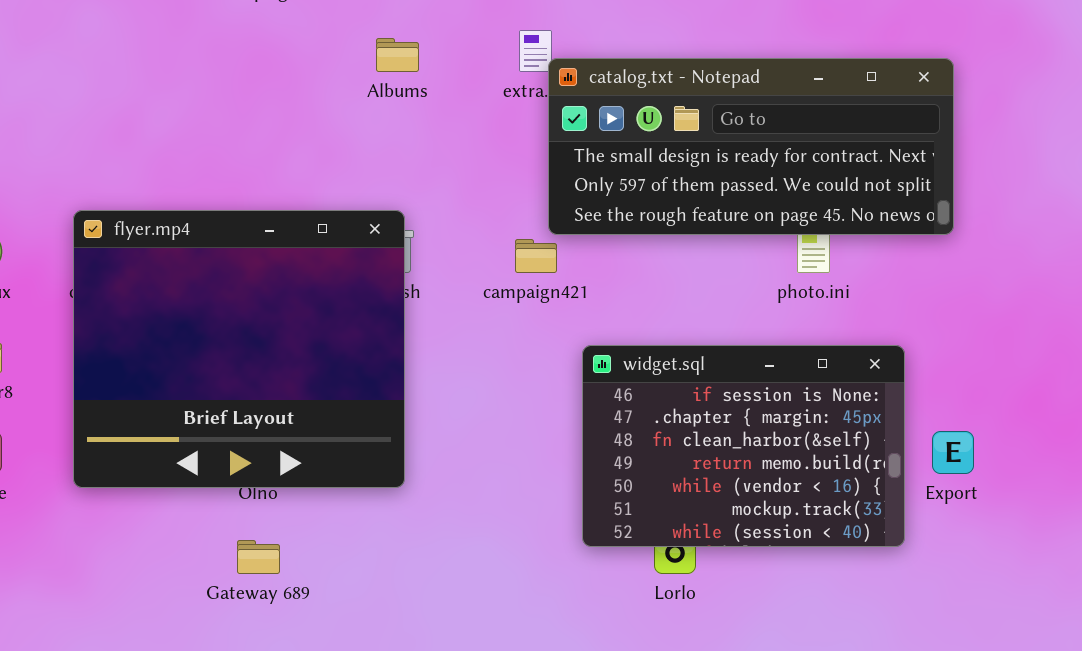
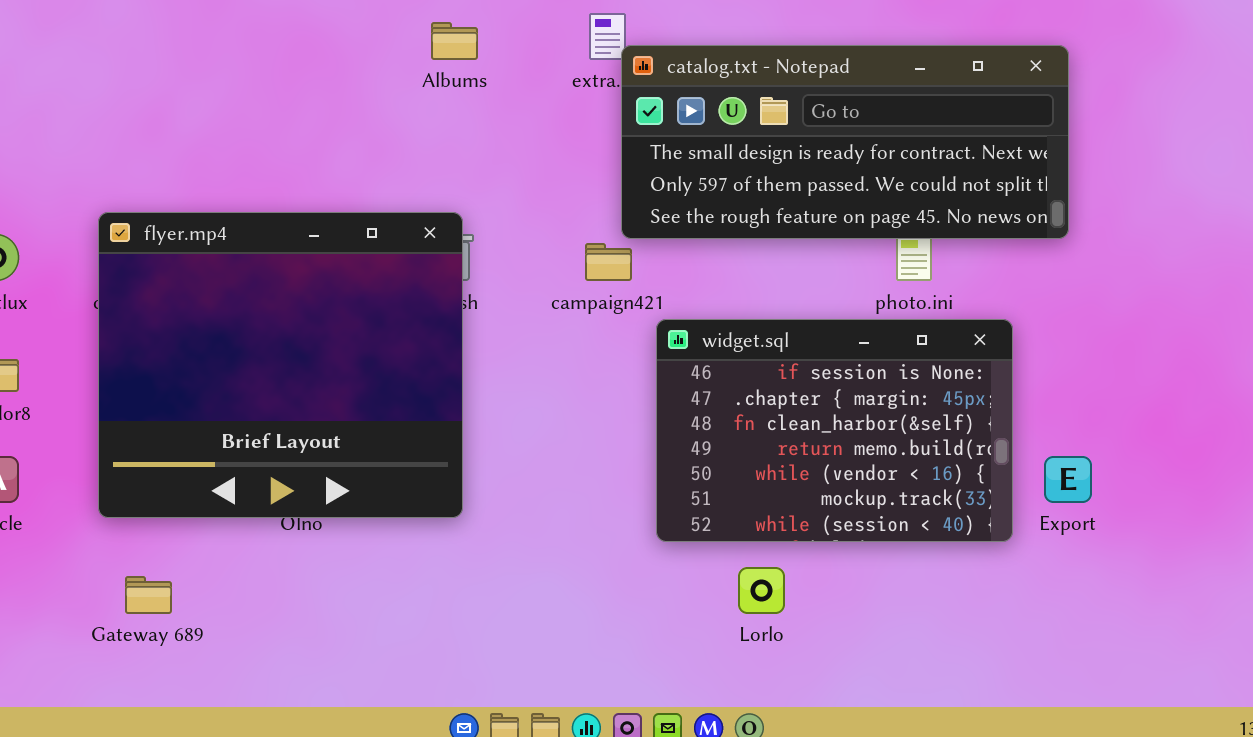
widget.sql: [582,345,905,547] -> [656,319,1013,542], moved
Gateway 689: [237,540,280,574] -> [125,576,172,614], moved

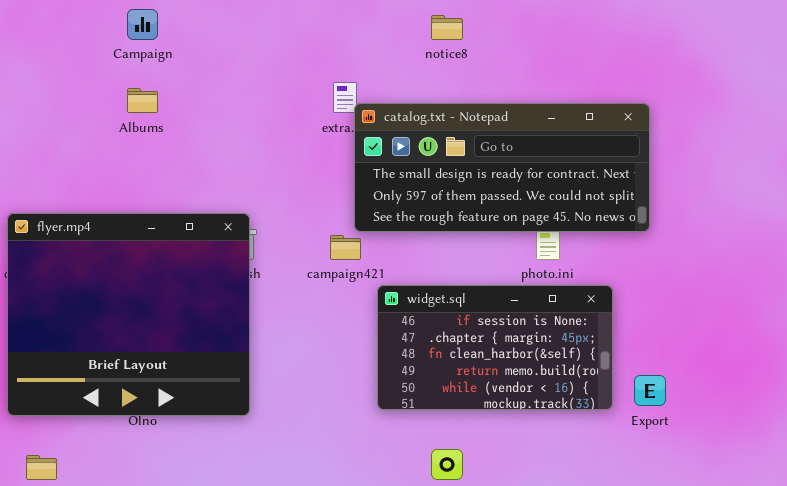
Albums: [431,22,478,60] -> [127,88,158,113], moved
widget.sql: [656,319,1013,542] -> [377,285,613,410], resized

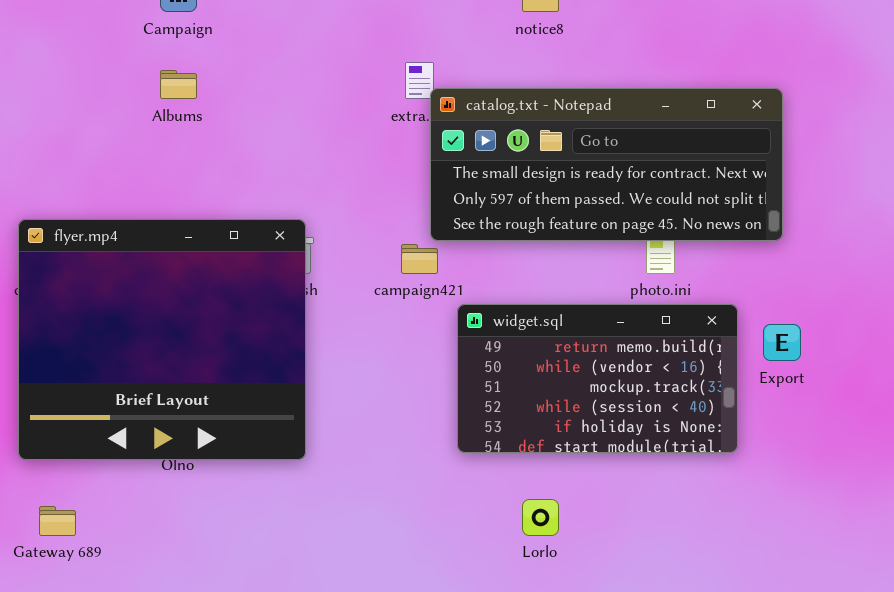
widget.sql: [377,285,613,410] -> [457,304,738,453], scrolled down 3 rows
Export: [634,375,666,406] -> [763,324,801,361], moved

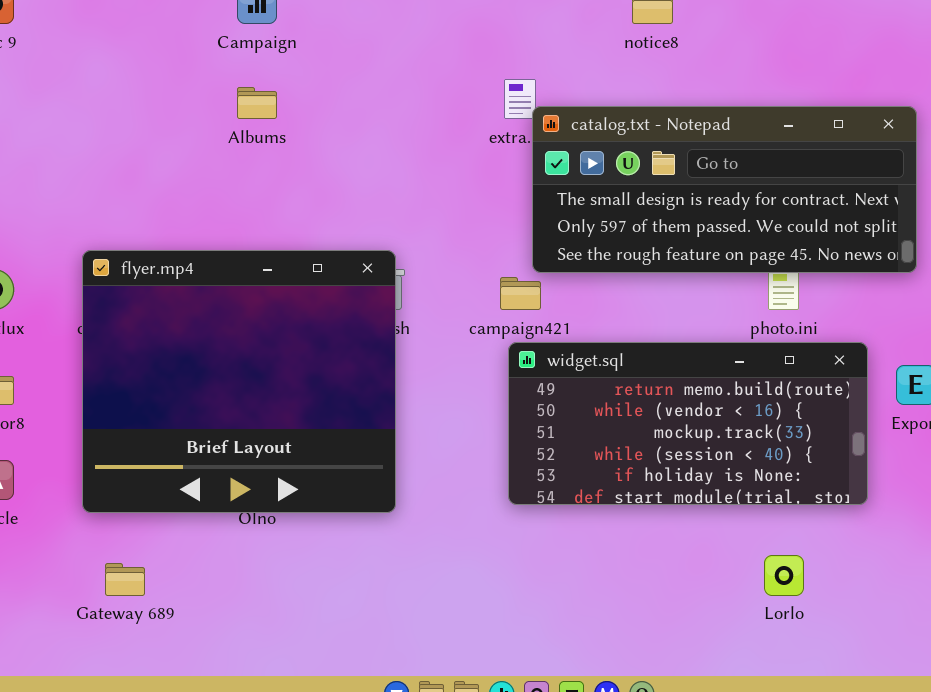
widget.sql: [457,304,738,453] -> [508,342,868,505], resized
Lorlo: [522,499,559,536] -> [764,555,804,596], moved

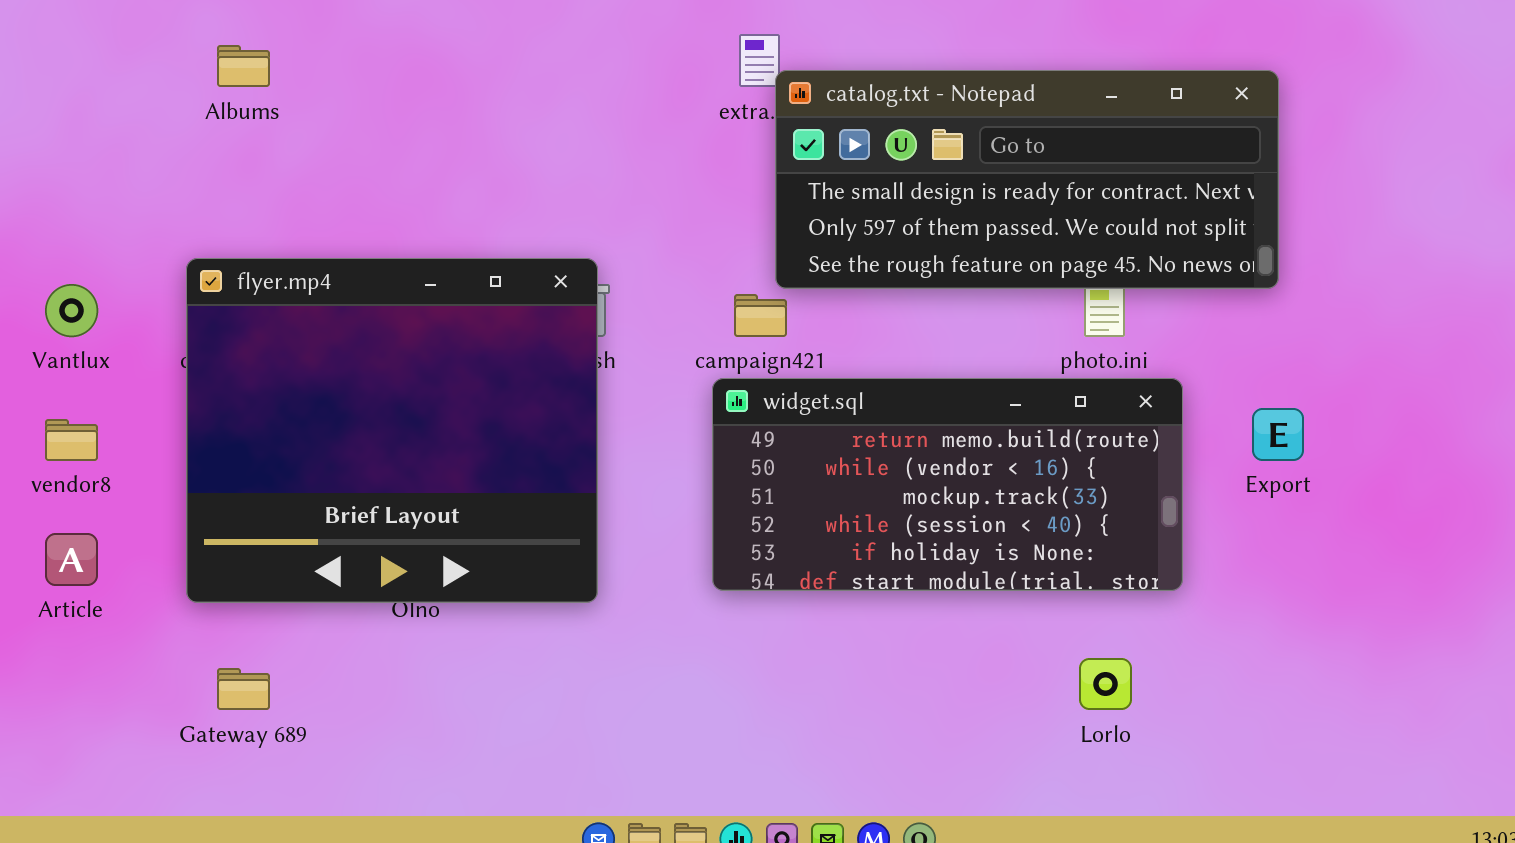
Albums: [237,87,277,119] -> [217,45,270,87], moved
widget.sql: [508,342,868,505] -> [712,378,1183,591], moved

